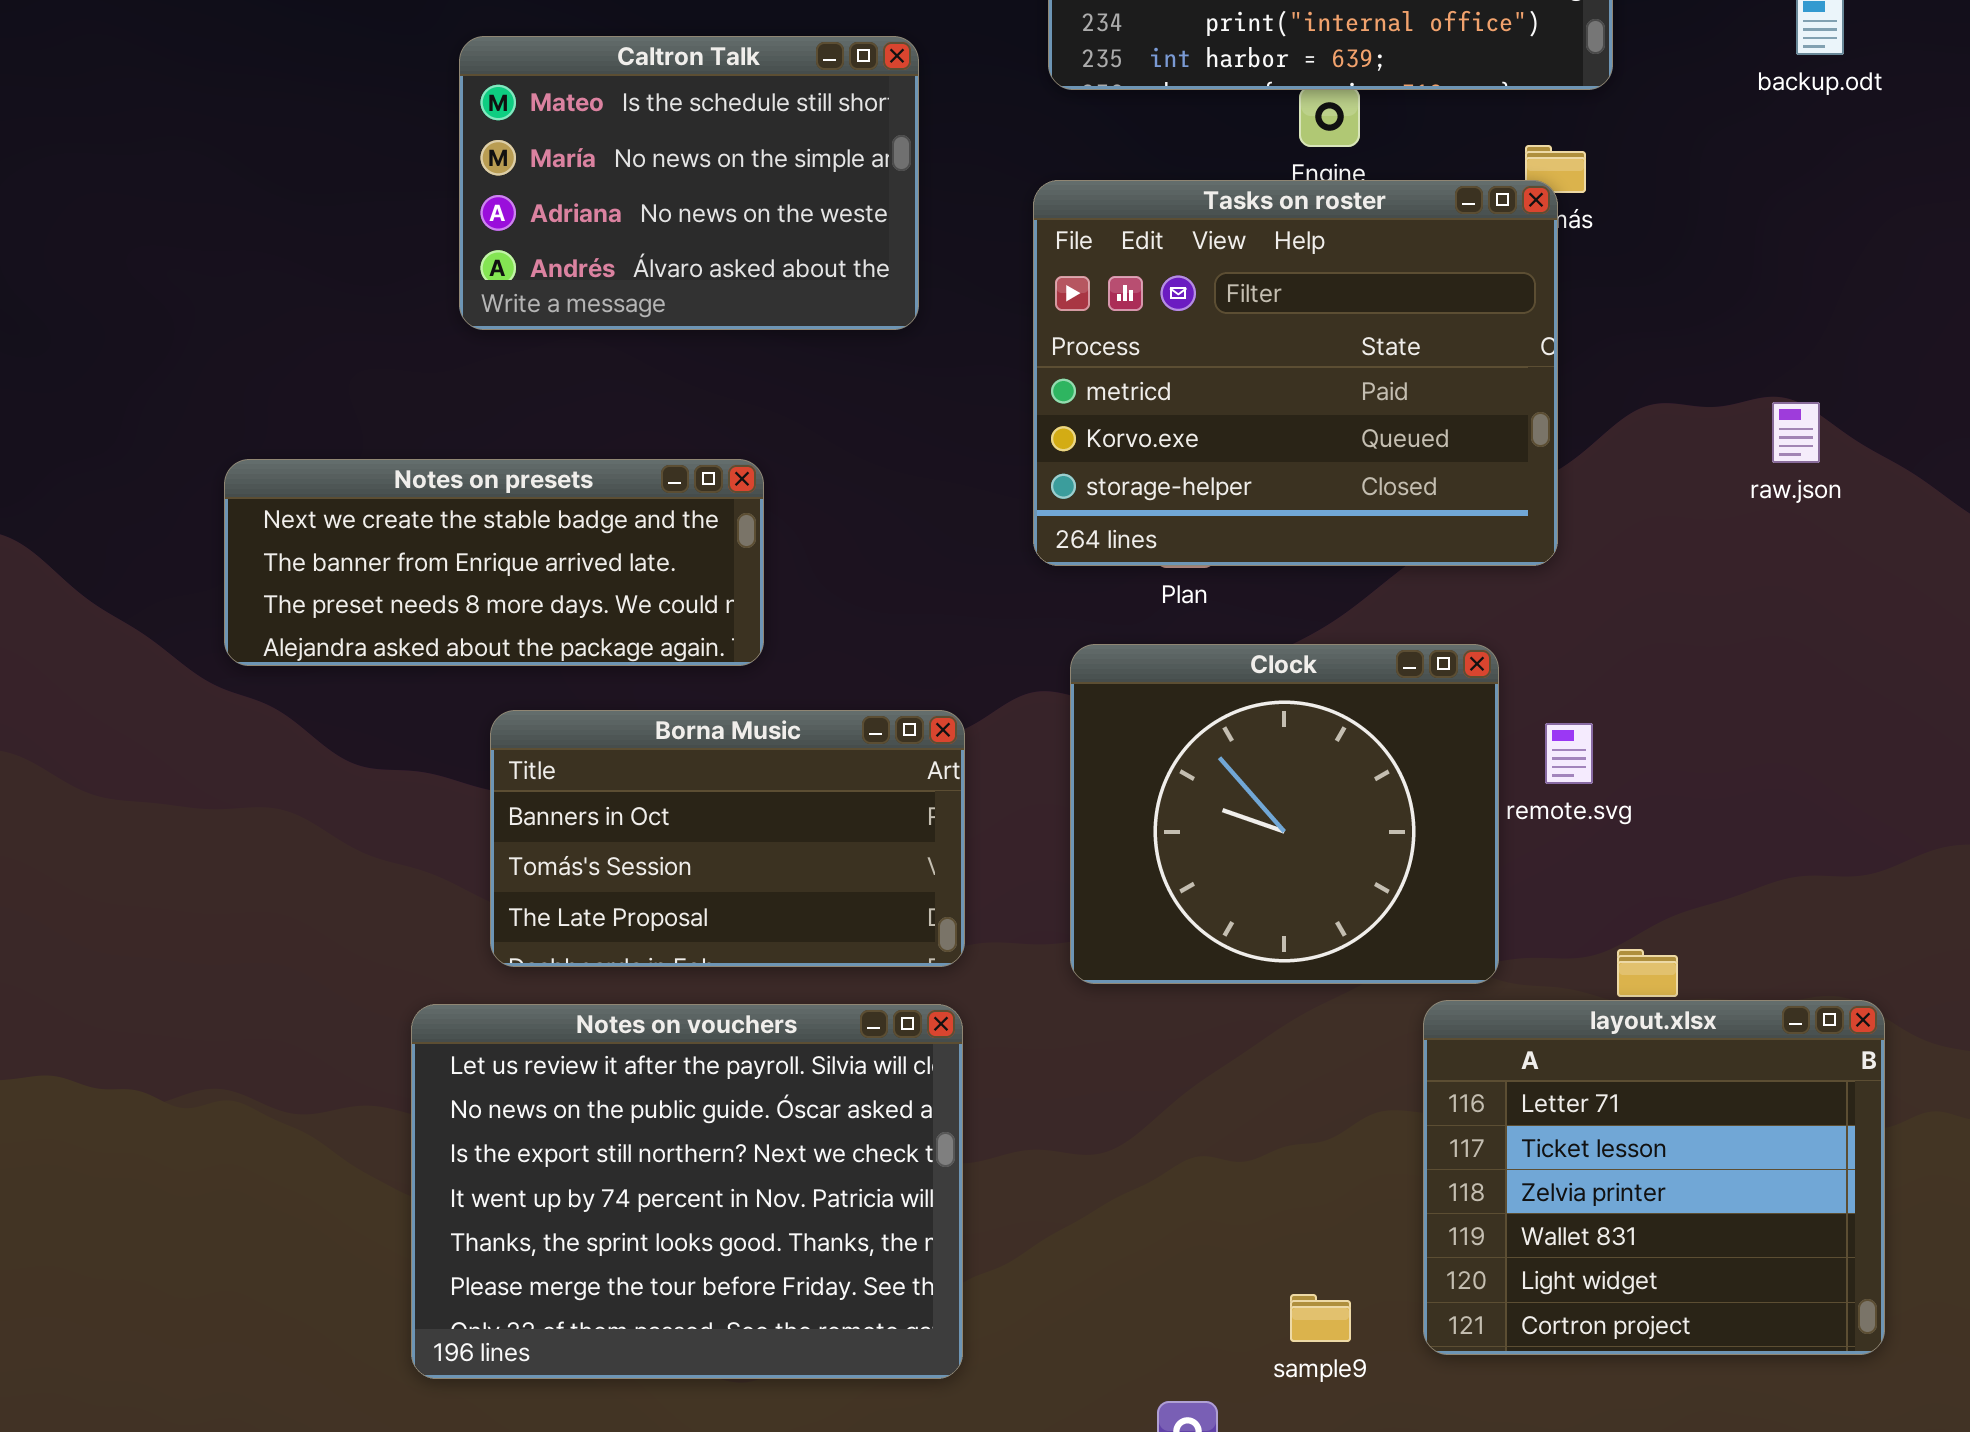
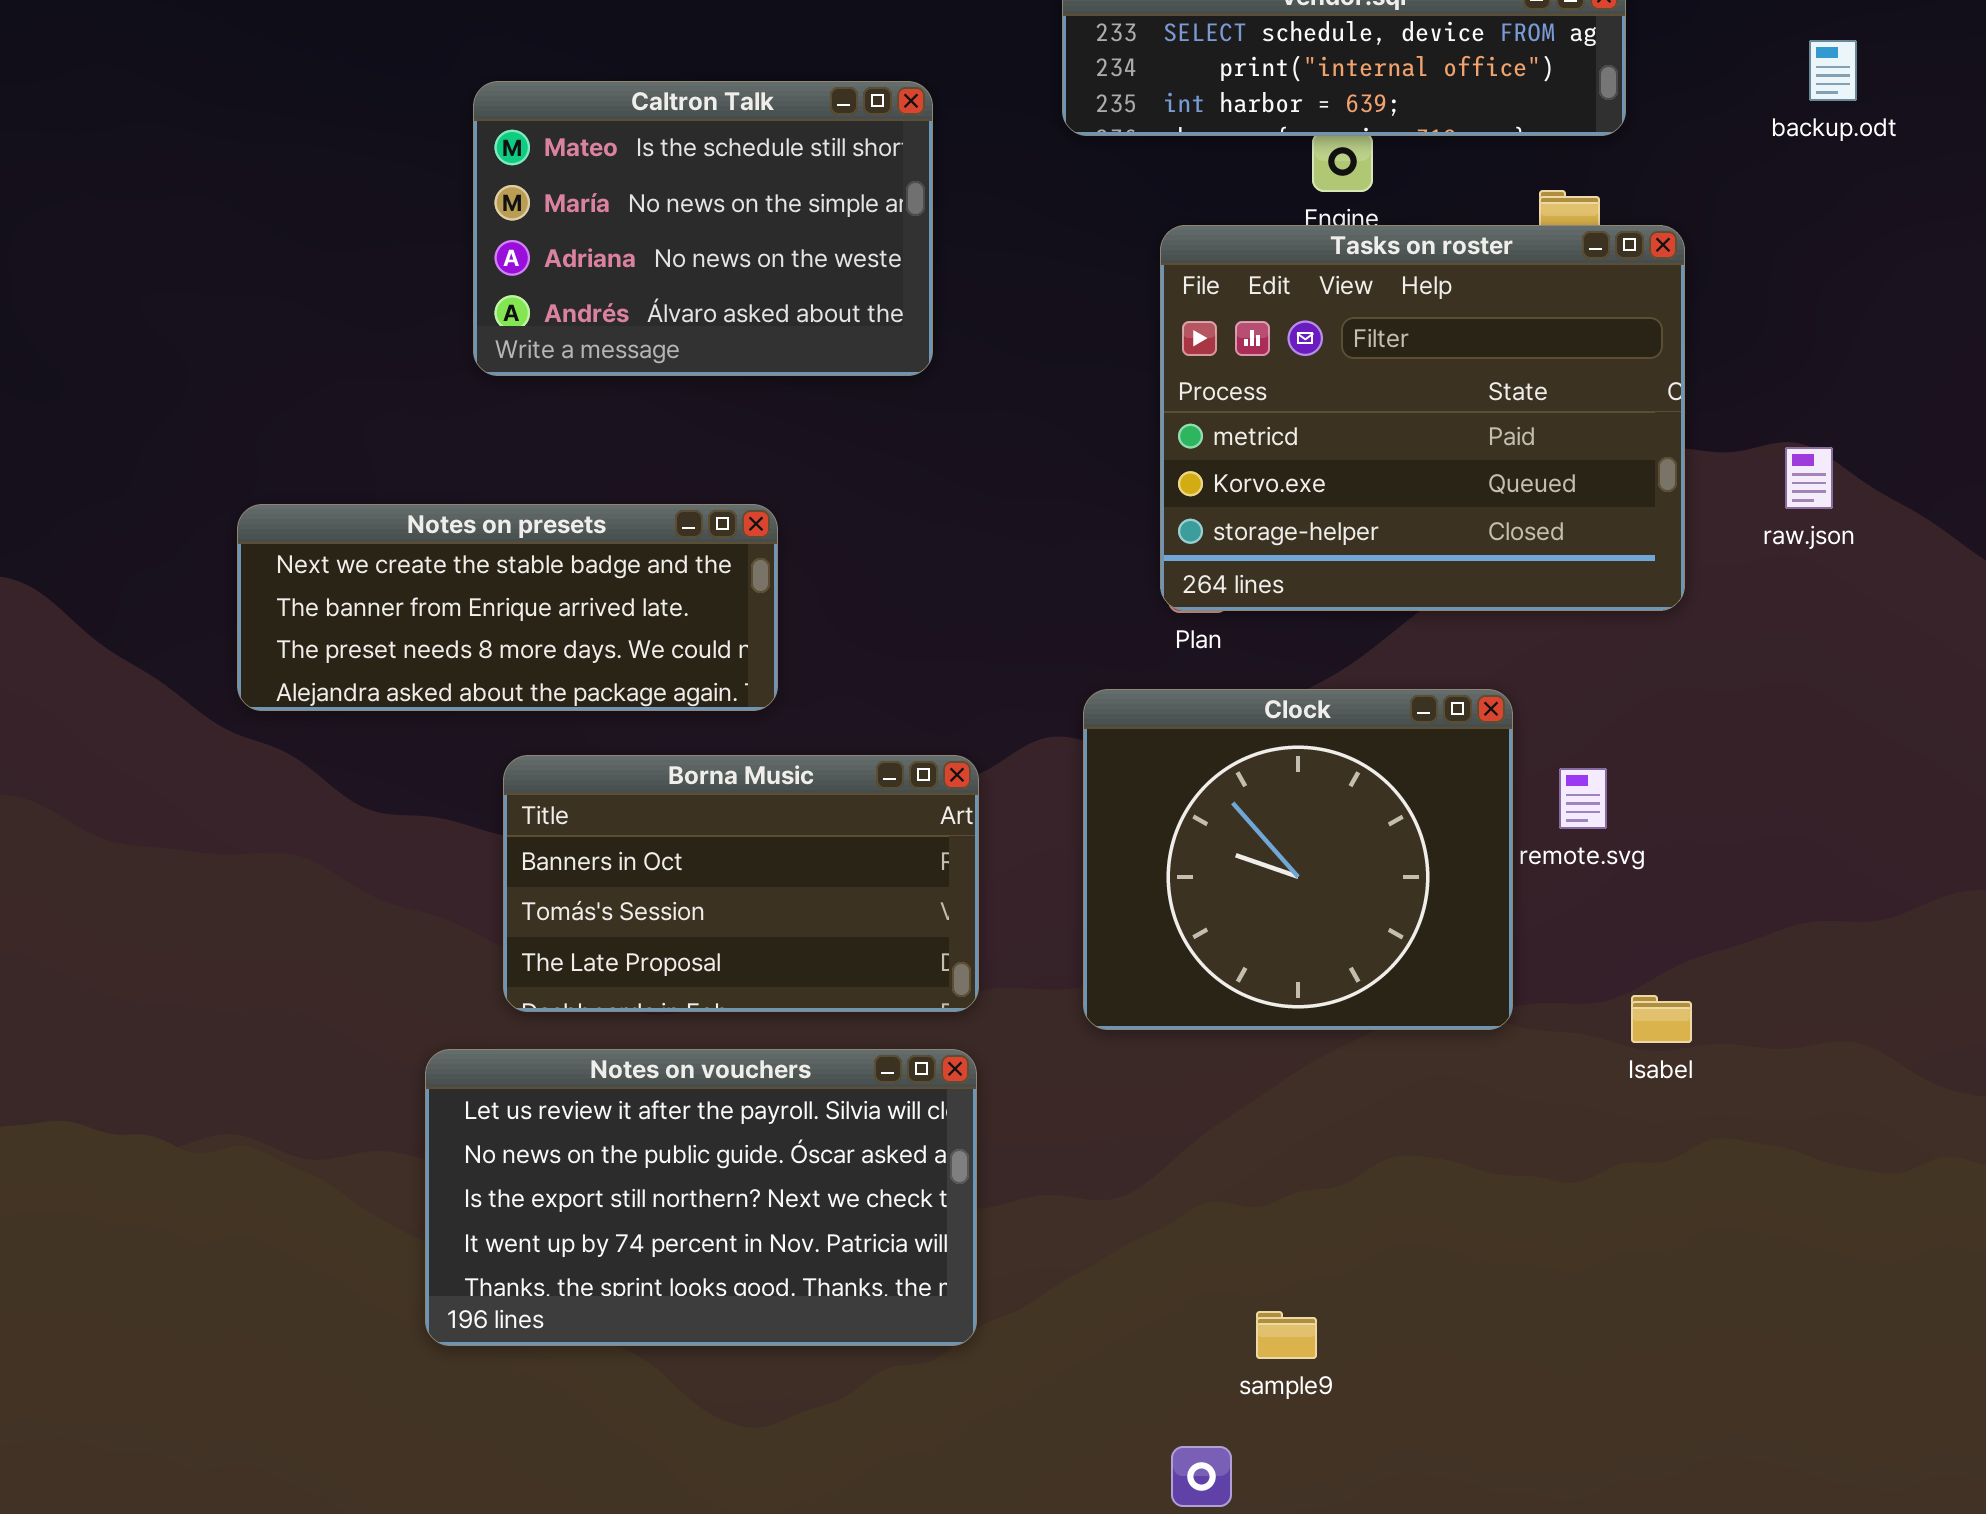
Tasks on roster: [1033,180,1558,566] -> [1160,225,1685,611], moved
layout.xlsx: [1423,1000,1885,1355] -> none, closed
Notes on vouchers: [411,1004,963,1379] -> [425,1049,977,1346], resized
sample9: [1290,1294,1351,1342] -> [1256,1311,1317,1359], moved

